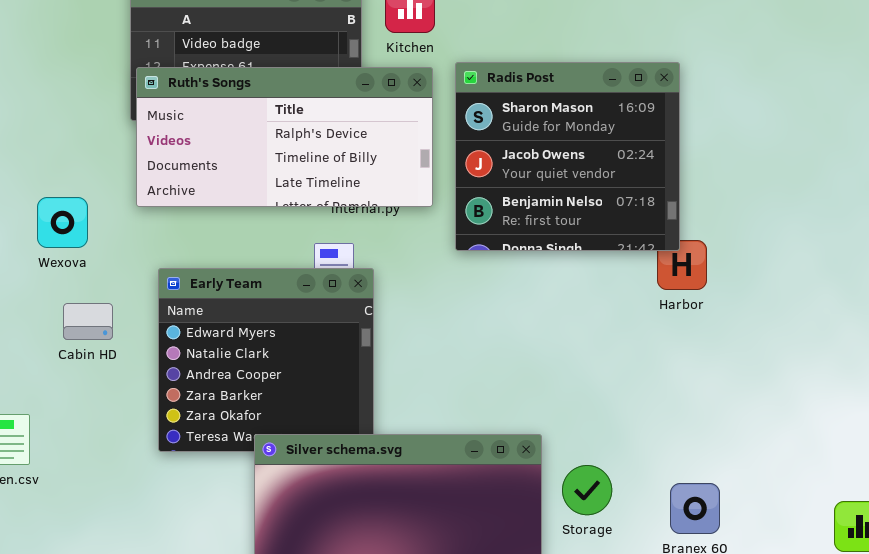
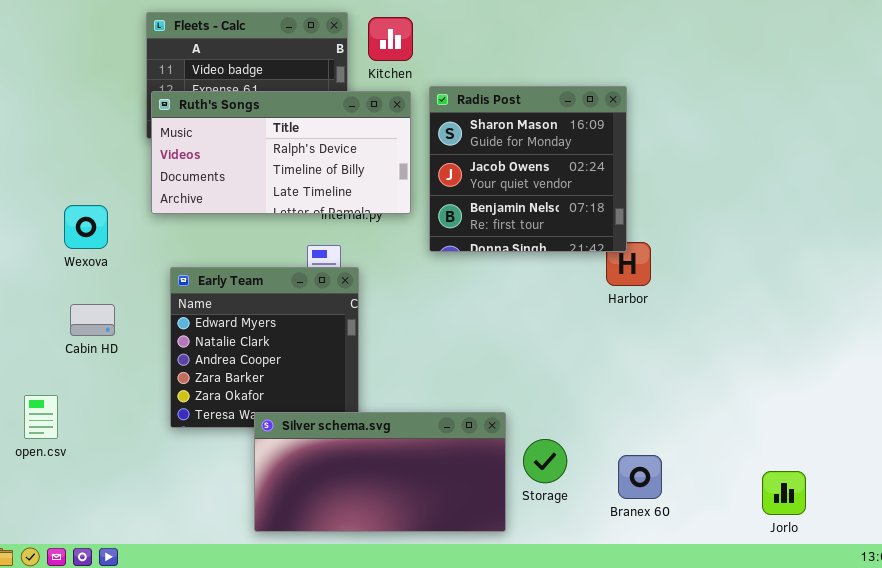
Cabin HD: [63,303,113,340] -> [70,304,115,336], moved

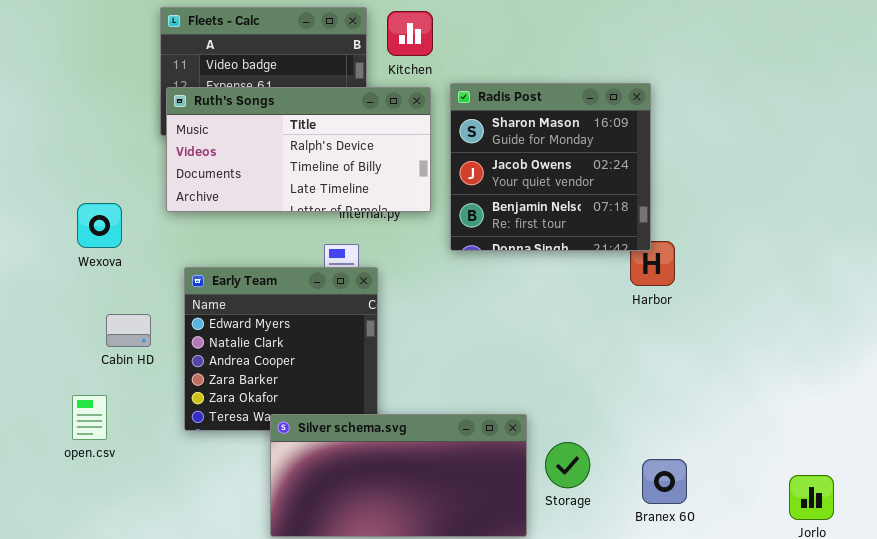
Cabin HD: [70,304,115,336] -> [106,314,151,347], moved
open.csv: [24,395,58,439] -> [72,395,107,440], moved

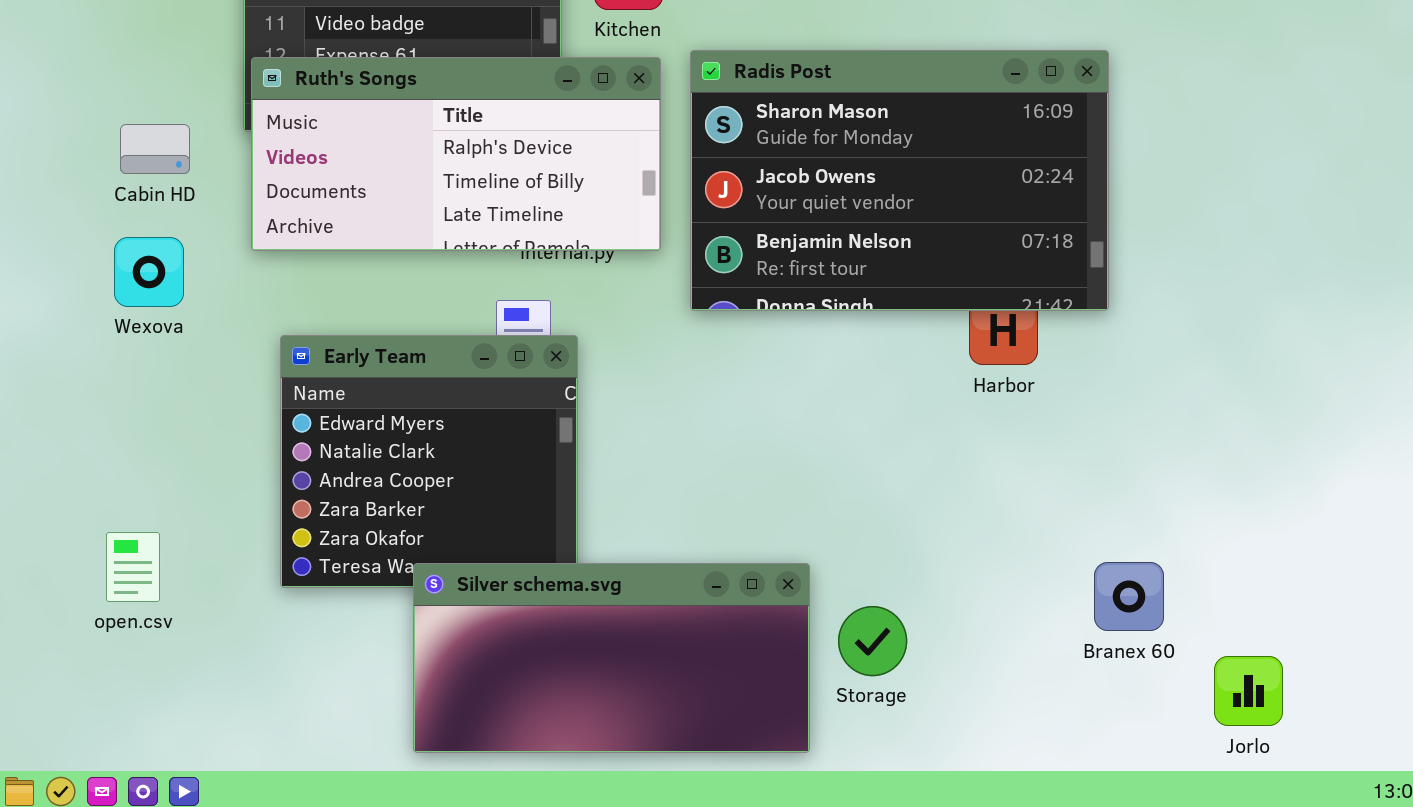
Radis Post: [450,83,651,251] -> [690,50,1109,311], resized
Cabin HD: [106,314,151,347] -> [120,124,190,174], moved
Branex 60: [642,459,687,504] -> [1094,562,1164,631], moved

